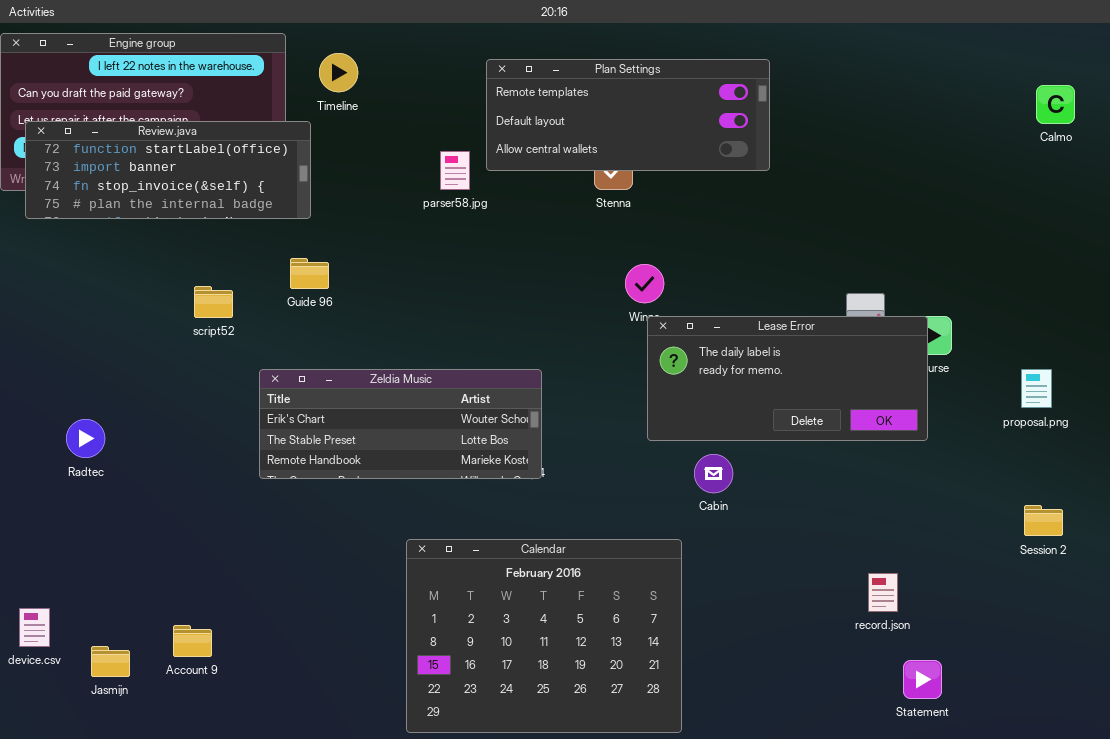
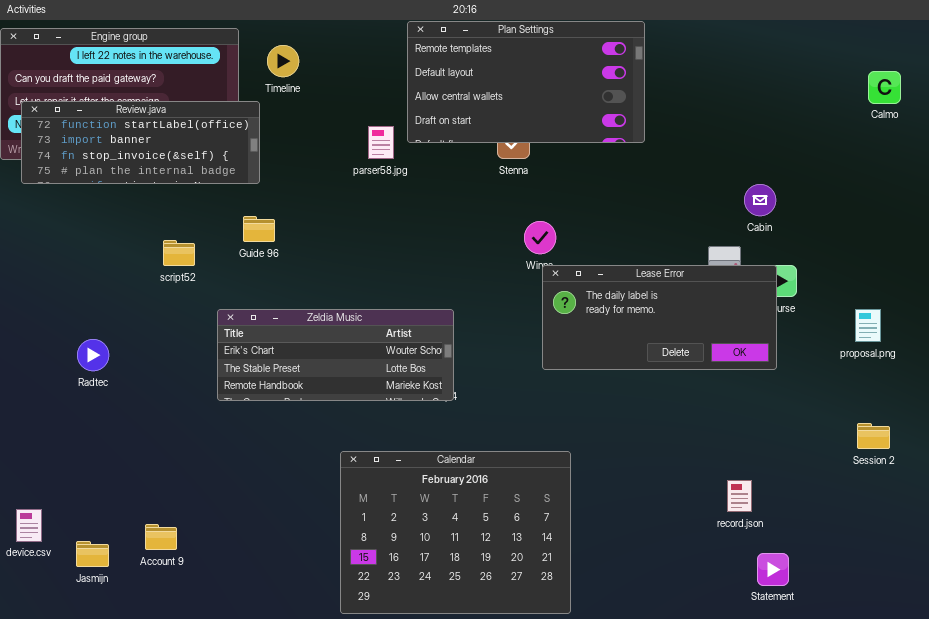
Plan Settings: [486,59,770,171] -> [407,21,645,143], resized
Radtec: [66,419,105,458] -> [77,339,109,371], moved
Cabin: [694,454,733,493] -> [744,184,776,216], moved

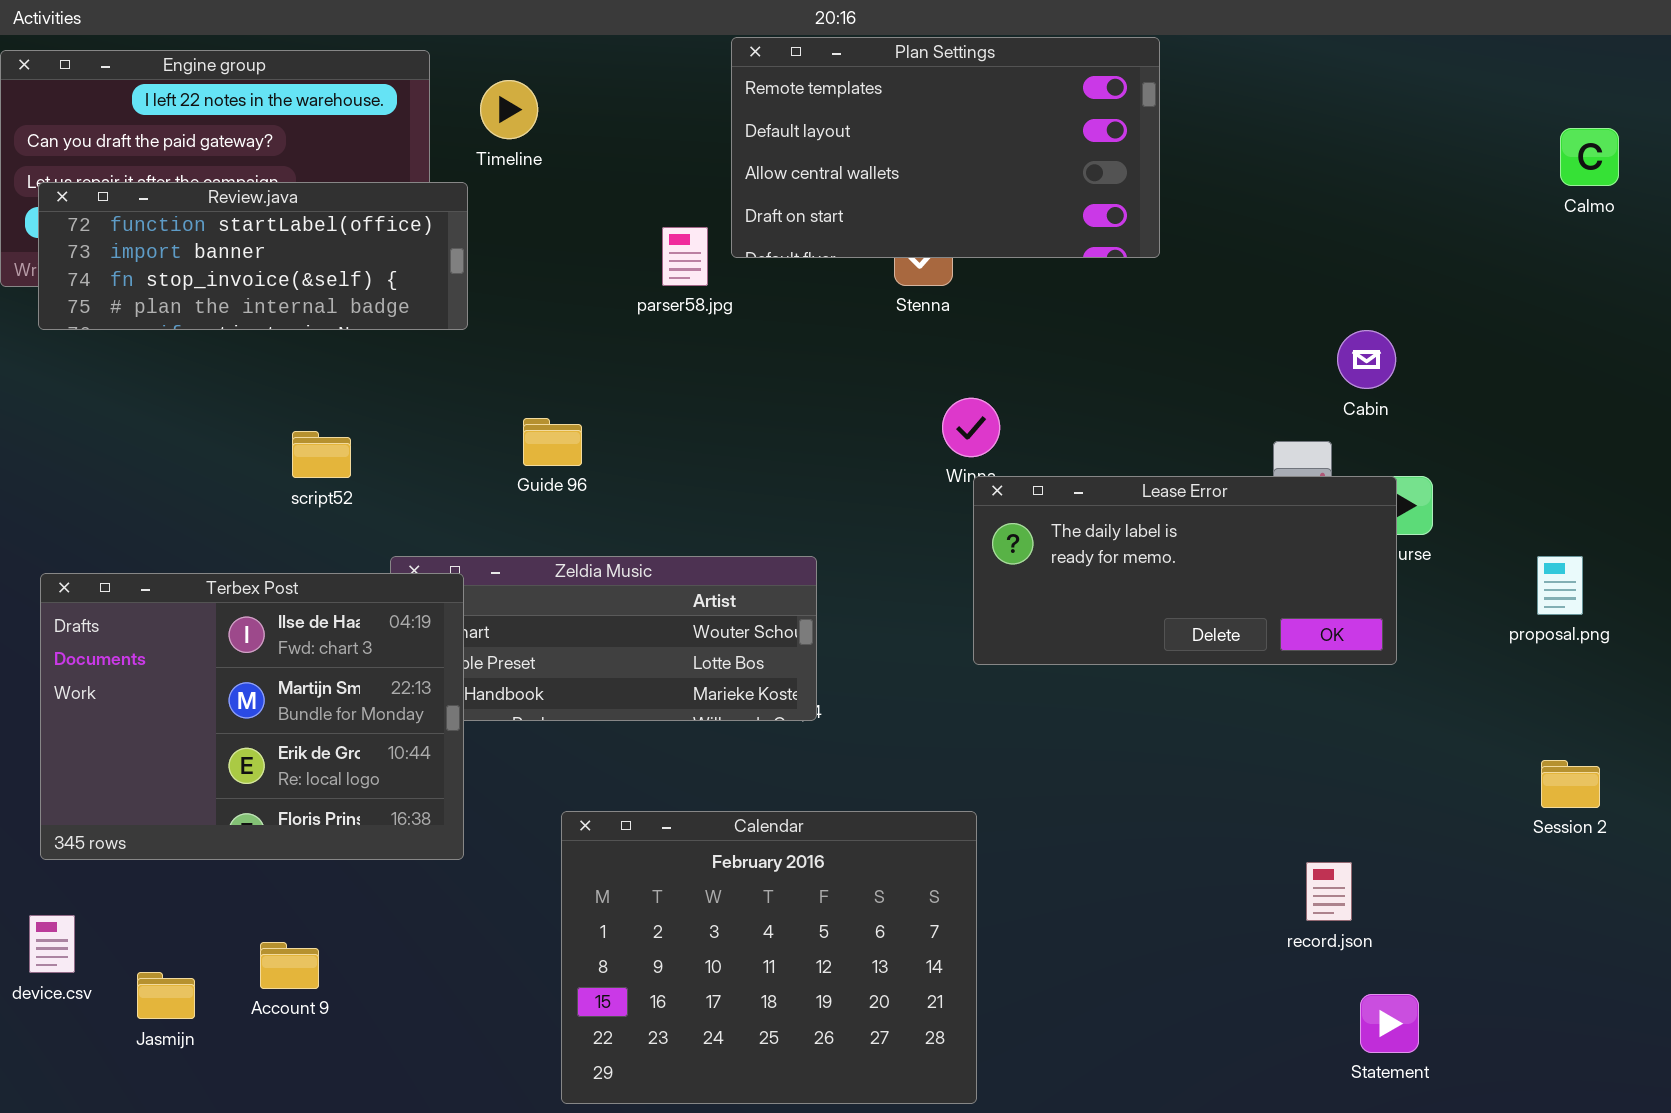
Guide 96: [243,216,275,242] -> [523,418,582,466], moved
Terbex Post: none -> [40,573,464,860], opened
Calendar: [340,451,571,614] -> [561,811,977,1104], moved

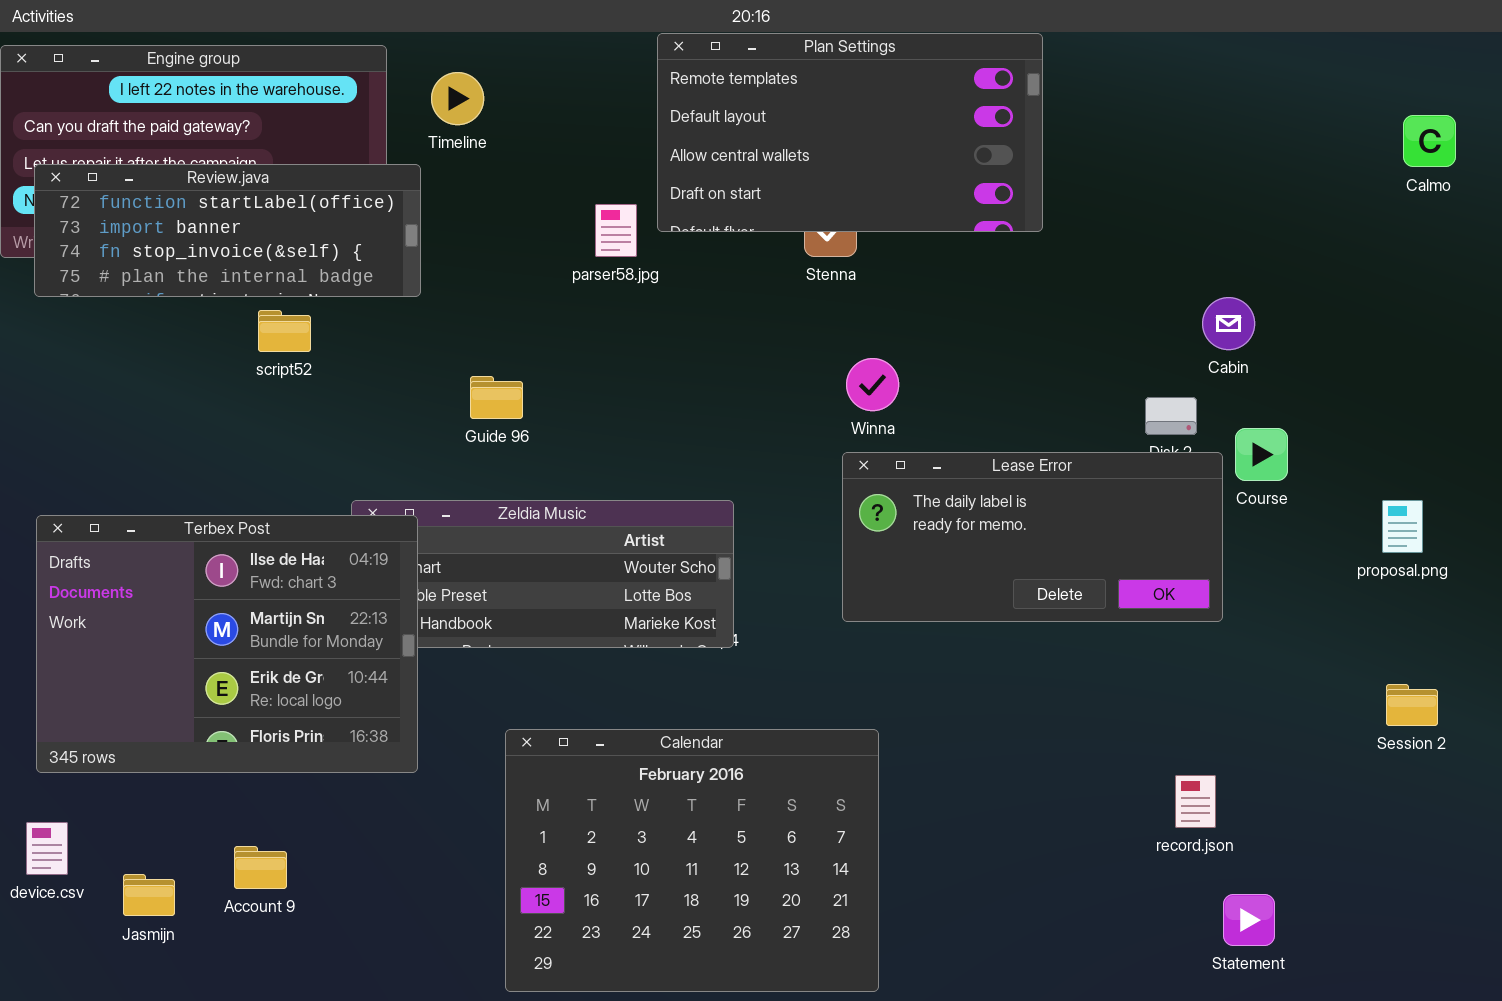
script52: [292,431,351,478] -> [258,310,311,352], moved
Lease Error: [973,476,1397,665] -> [842,452,1223,622], moved

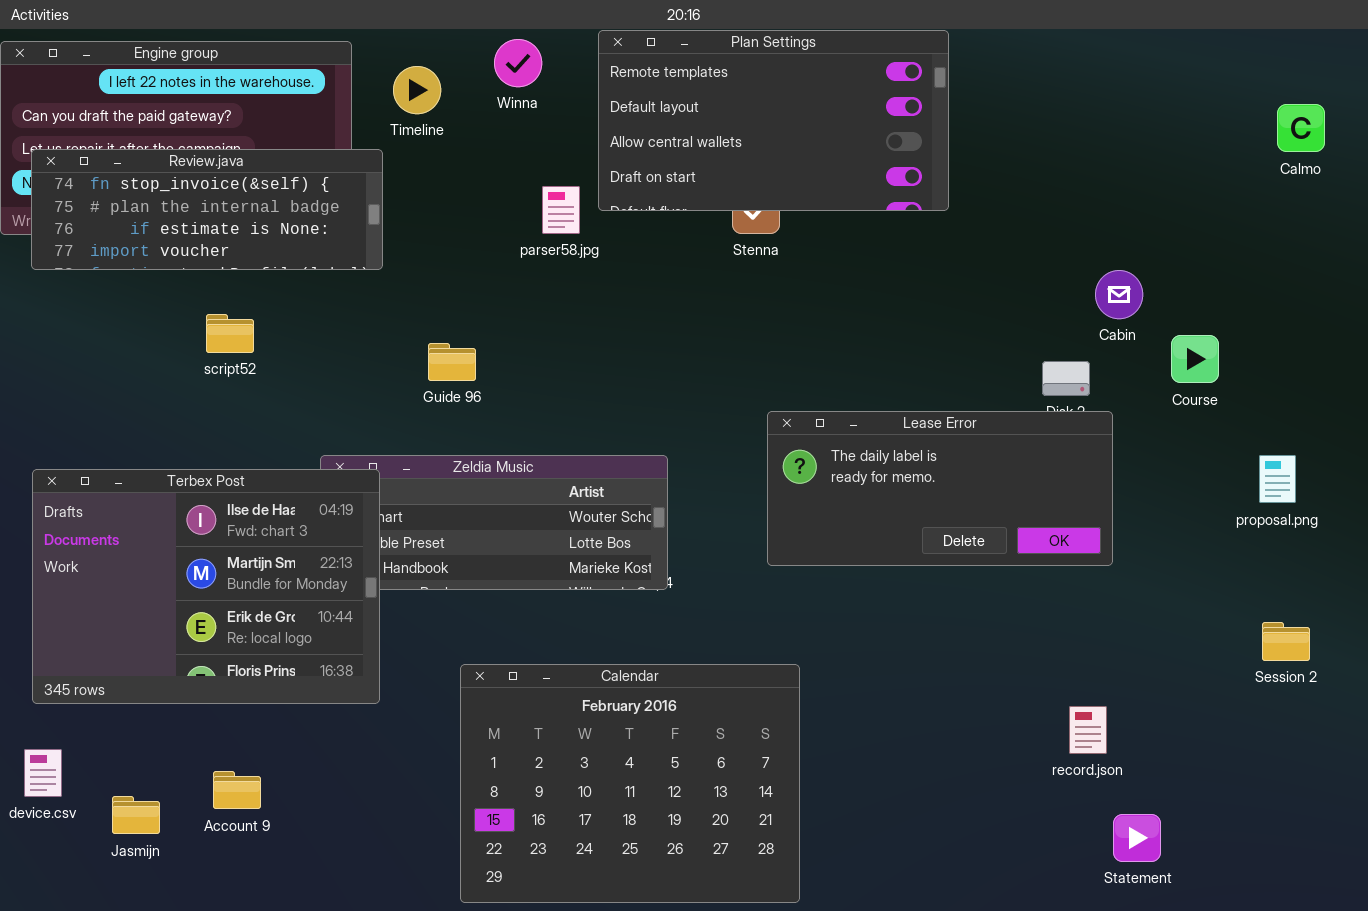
Review.java: [34,164,421,297] -> [31,149,383,270], scrolled down 2 rows
script52: [258,310,311,352] -> [206,314,254,353], moved
Winna: [846,358,899,411] -> [494,39,542,87], moved
Course: [1235,428,1288,481] -> [1171,335,1219,383], moved

